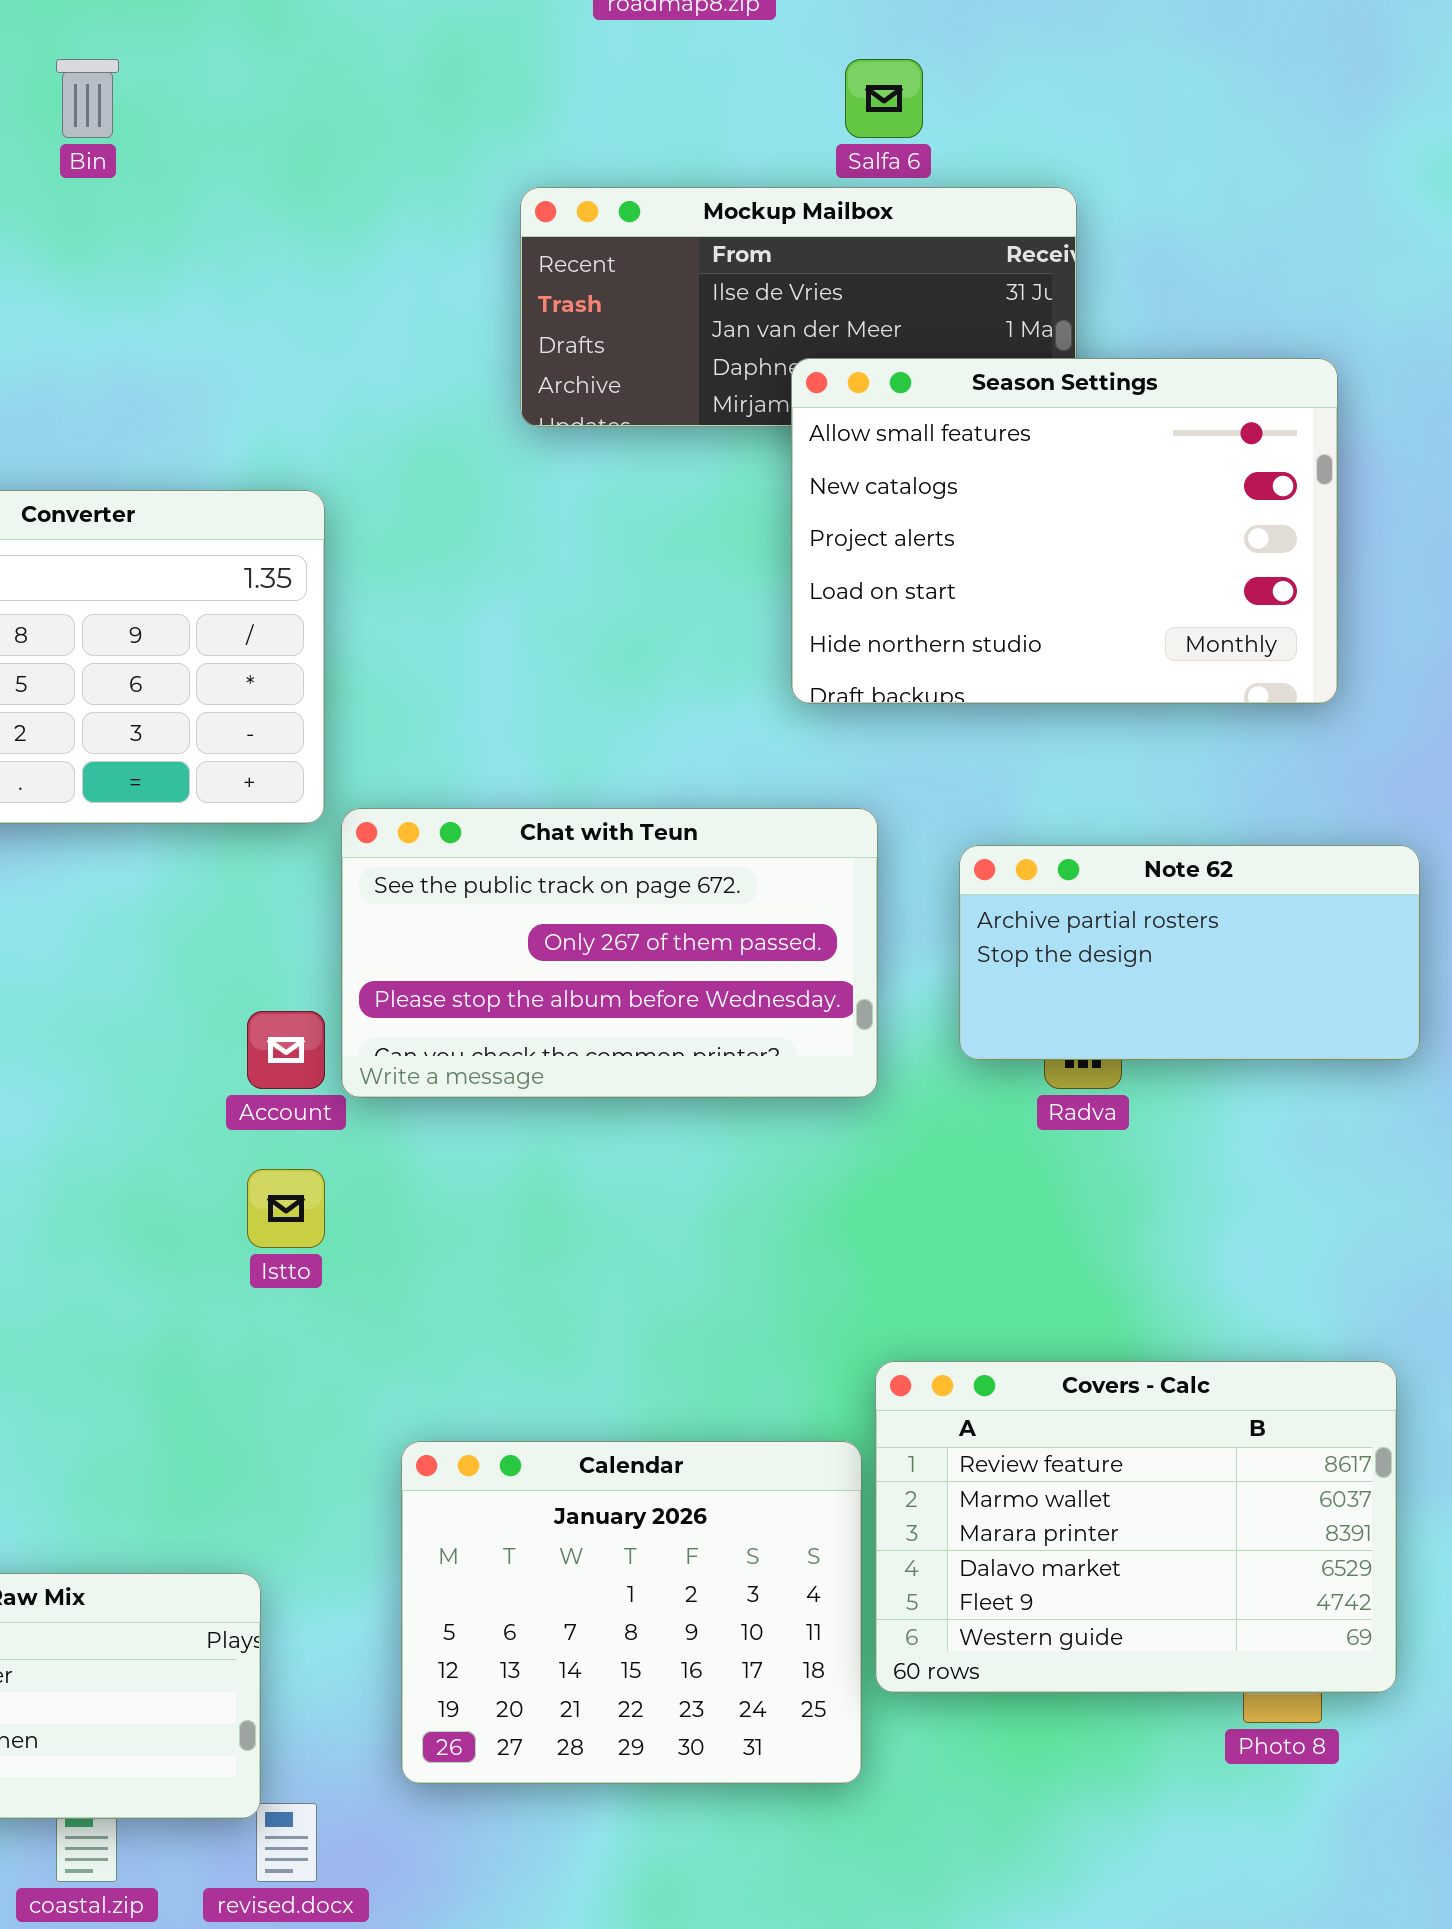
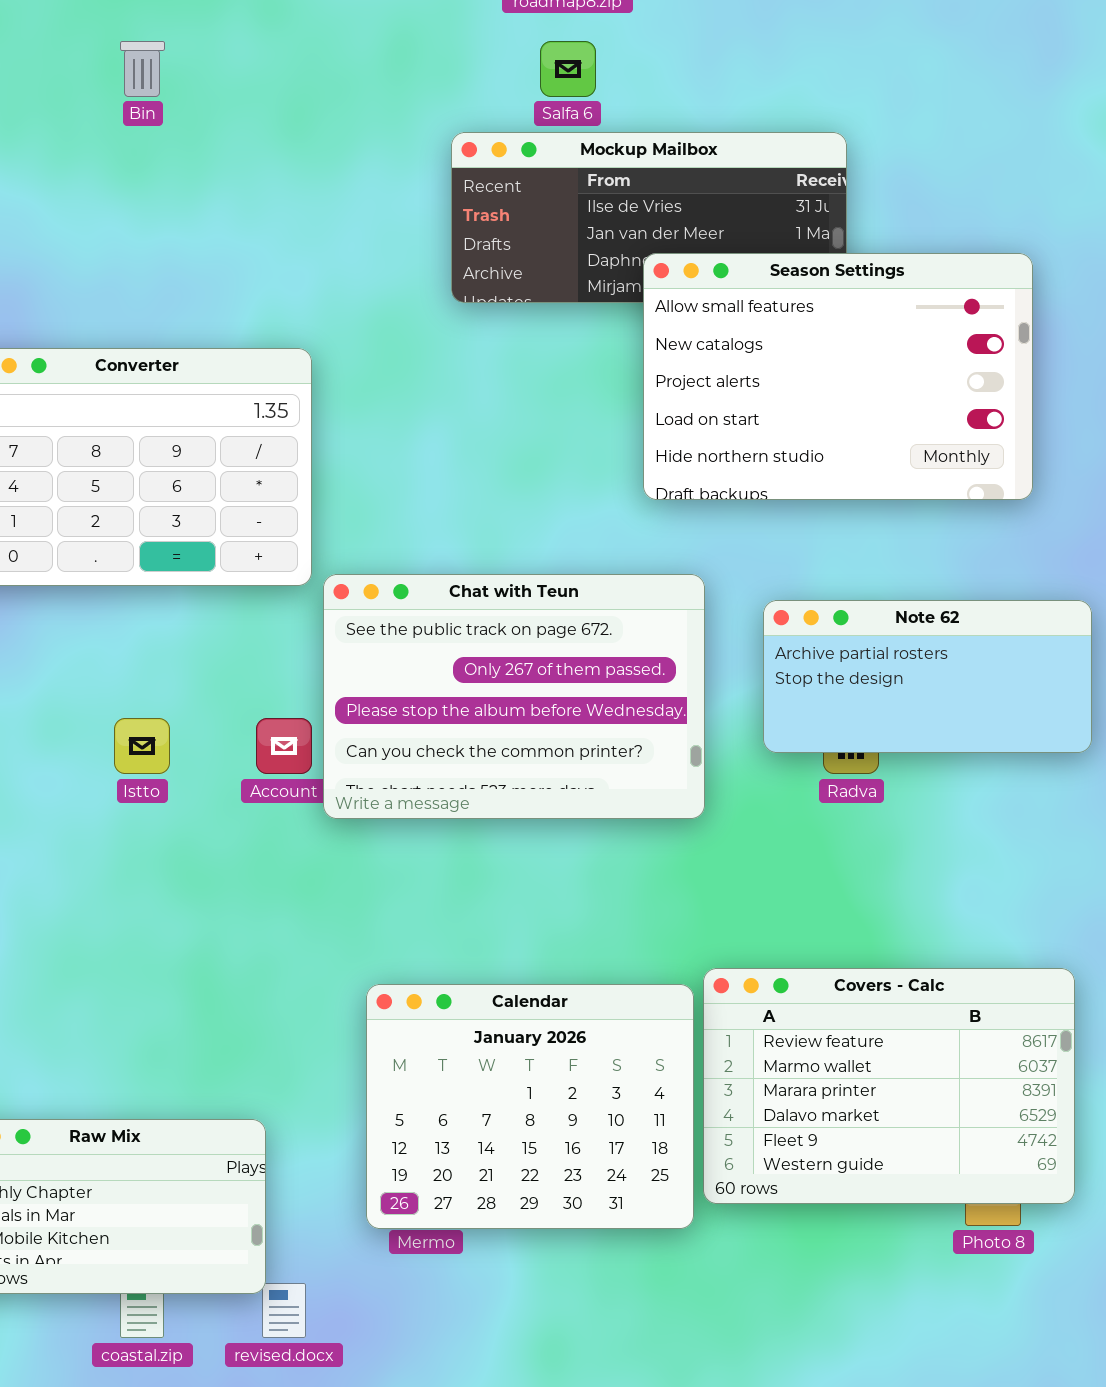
Salfa 6: [845,59,923,138] -> [540,41,596,97], moved
Chat with Teun: [341,808,878,1098] -> [323,574,705,819], resized
Istto: [247,1169,325,1248] -> [114,718,170,774], moved
Calendar: [401,1441,862,1784] -> [366,984,694,1229], moved

